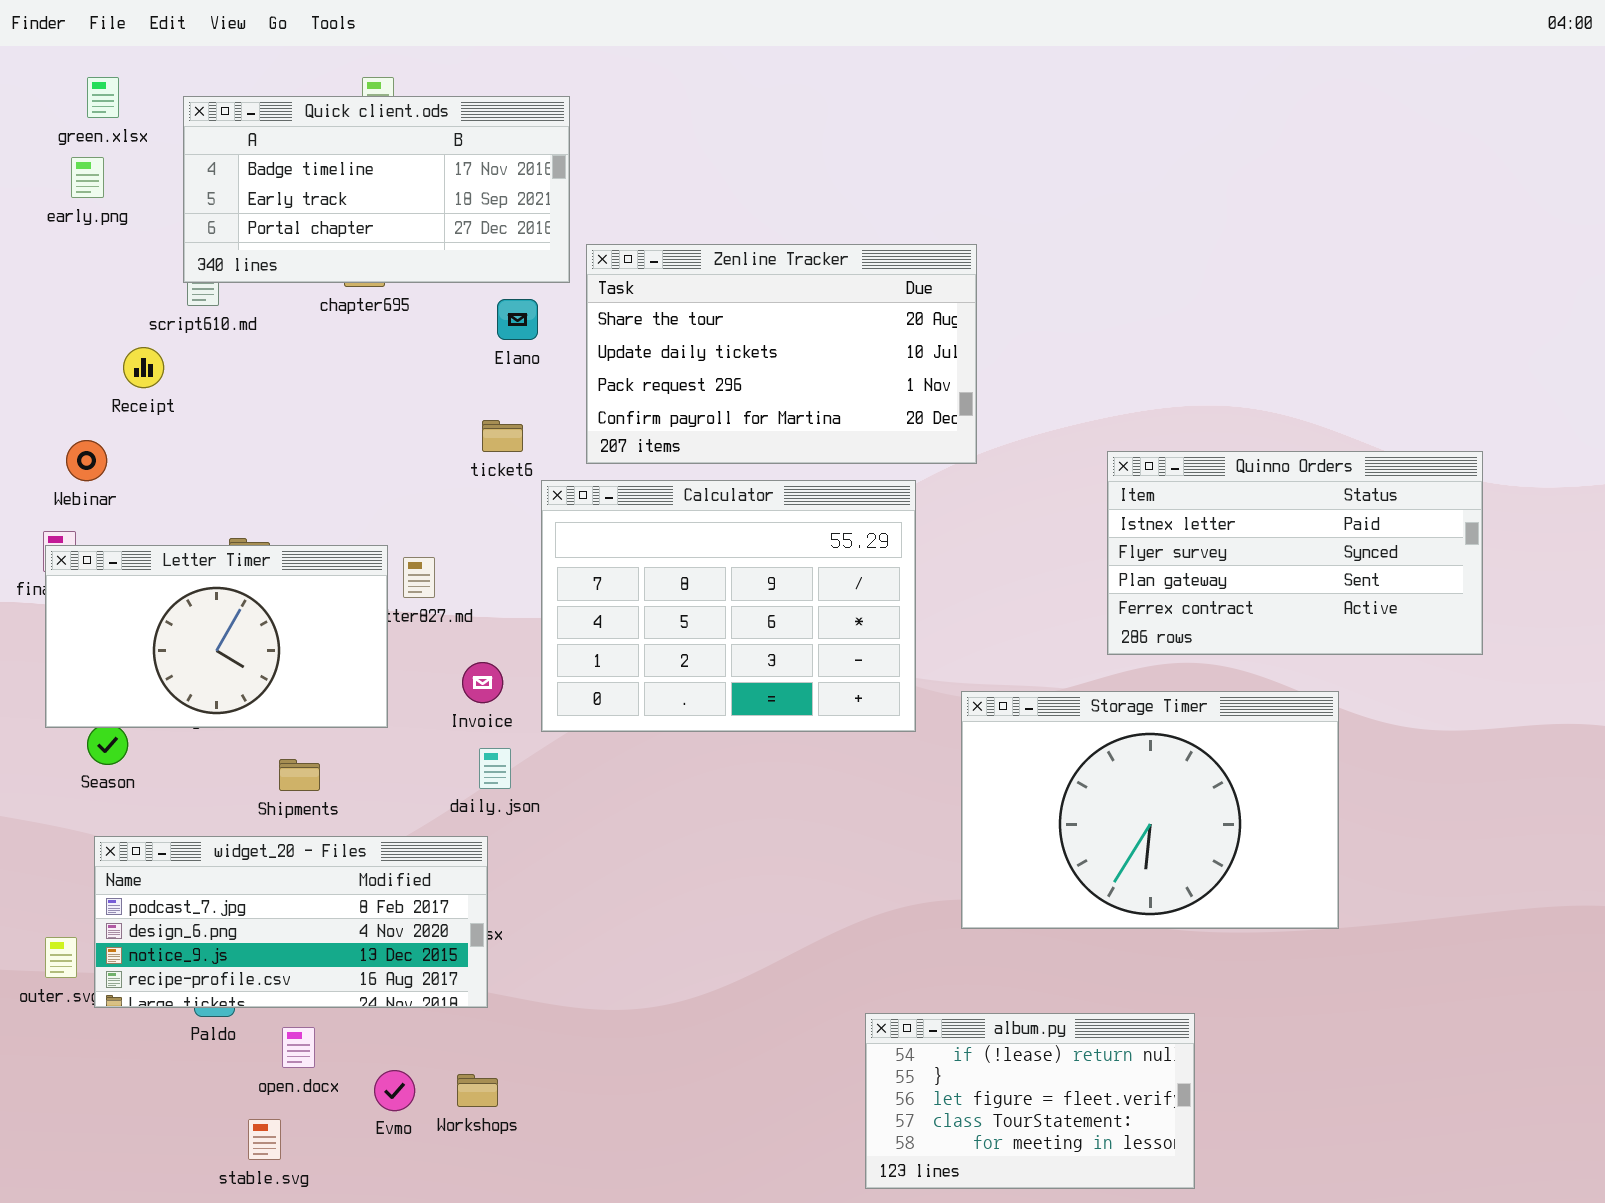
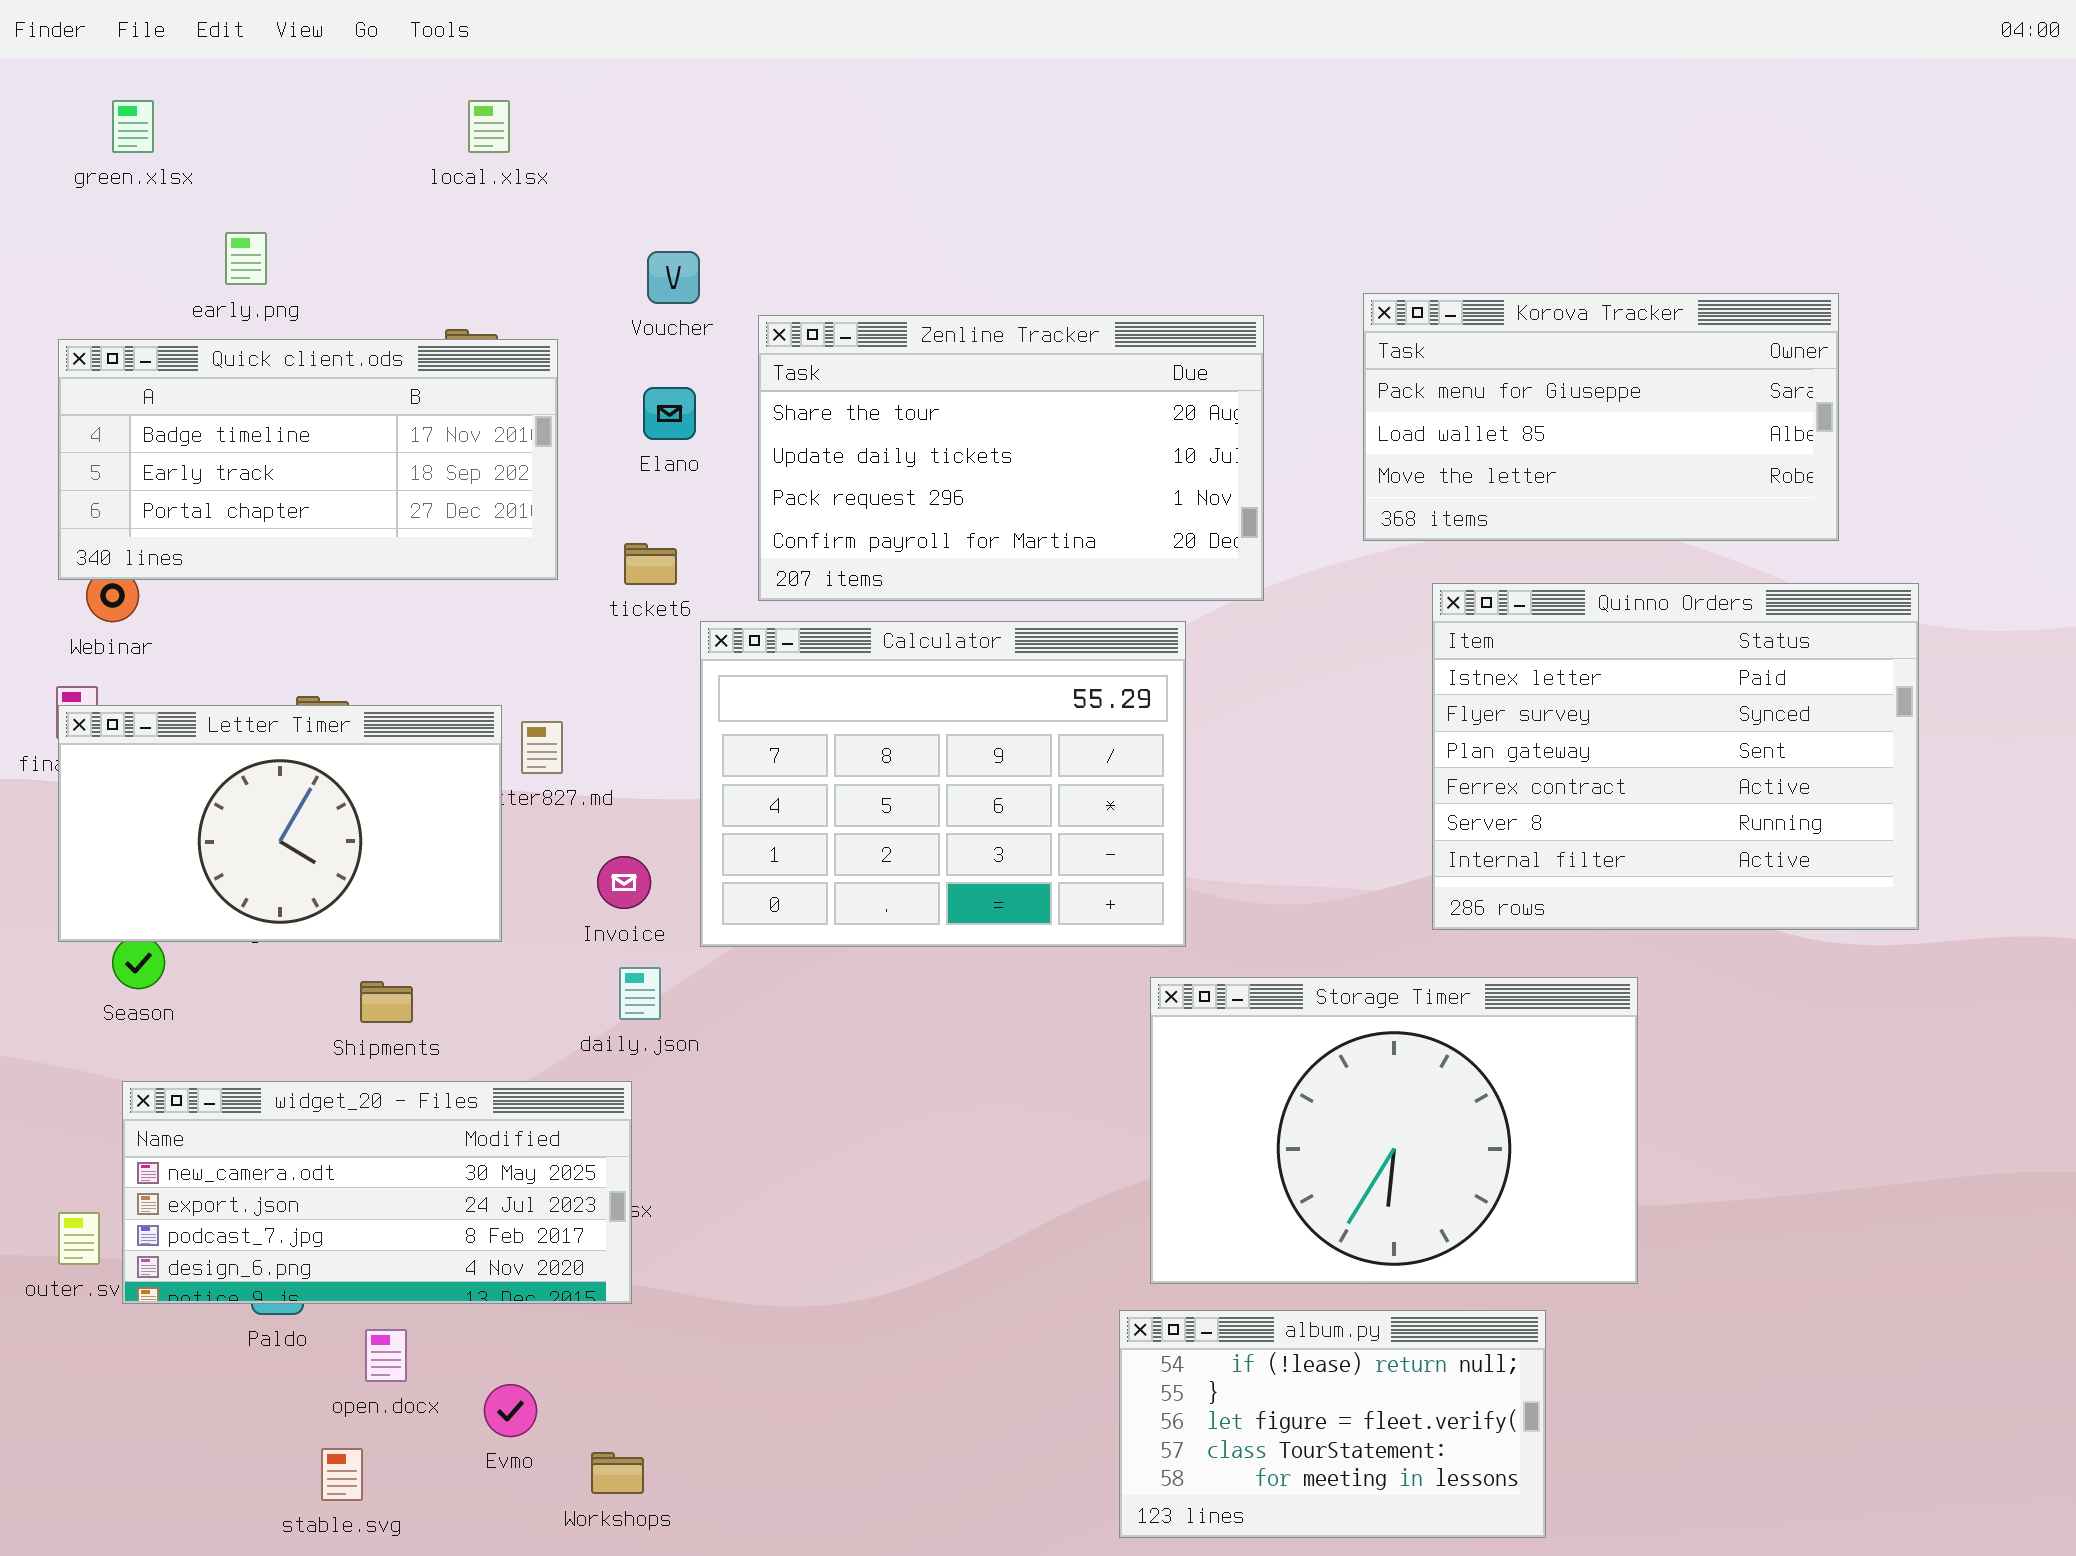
Quick client.ods: [183,96,570,283] -> [58,339,558,580], moved
early.png: [71,157,104,198] -> [225,232,267,285], moved
Korova Tracker: none -> [1363,293,1839,541], opened
Quinno Orders: [1107,451,1483,655] -> [1432,583,1919,930], resized
Storage Timer: [961,691,1339,929] -> [1150,977,1638,1284], moved
widget_20 - Files: [94,836,488,1008] -> [122,1081,632,1304], scrolled up 2 rows
Workshops: [457,1074,498,1107] -> [591,1452,644,1494], moved

